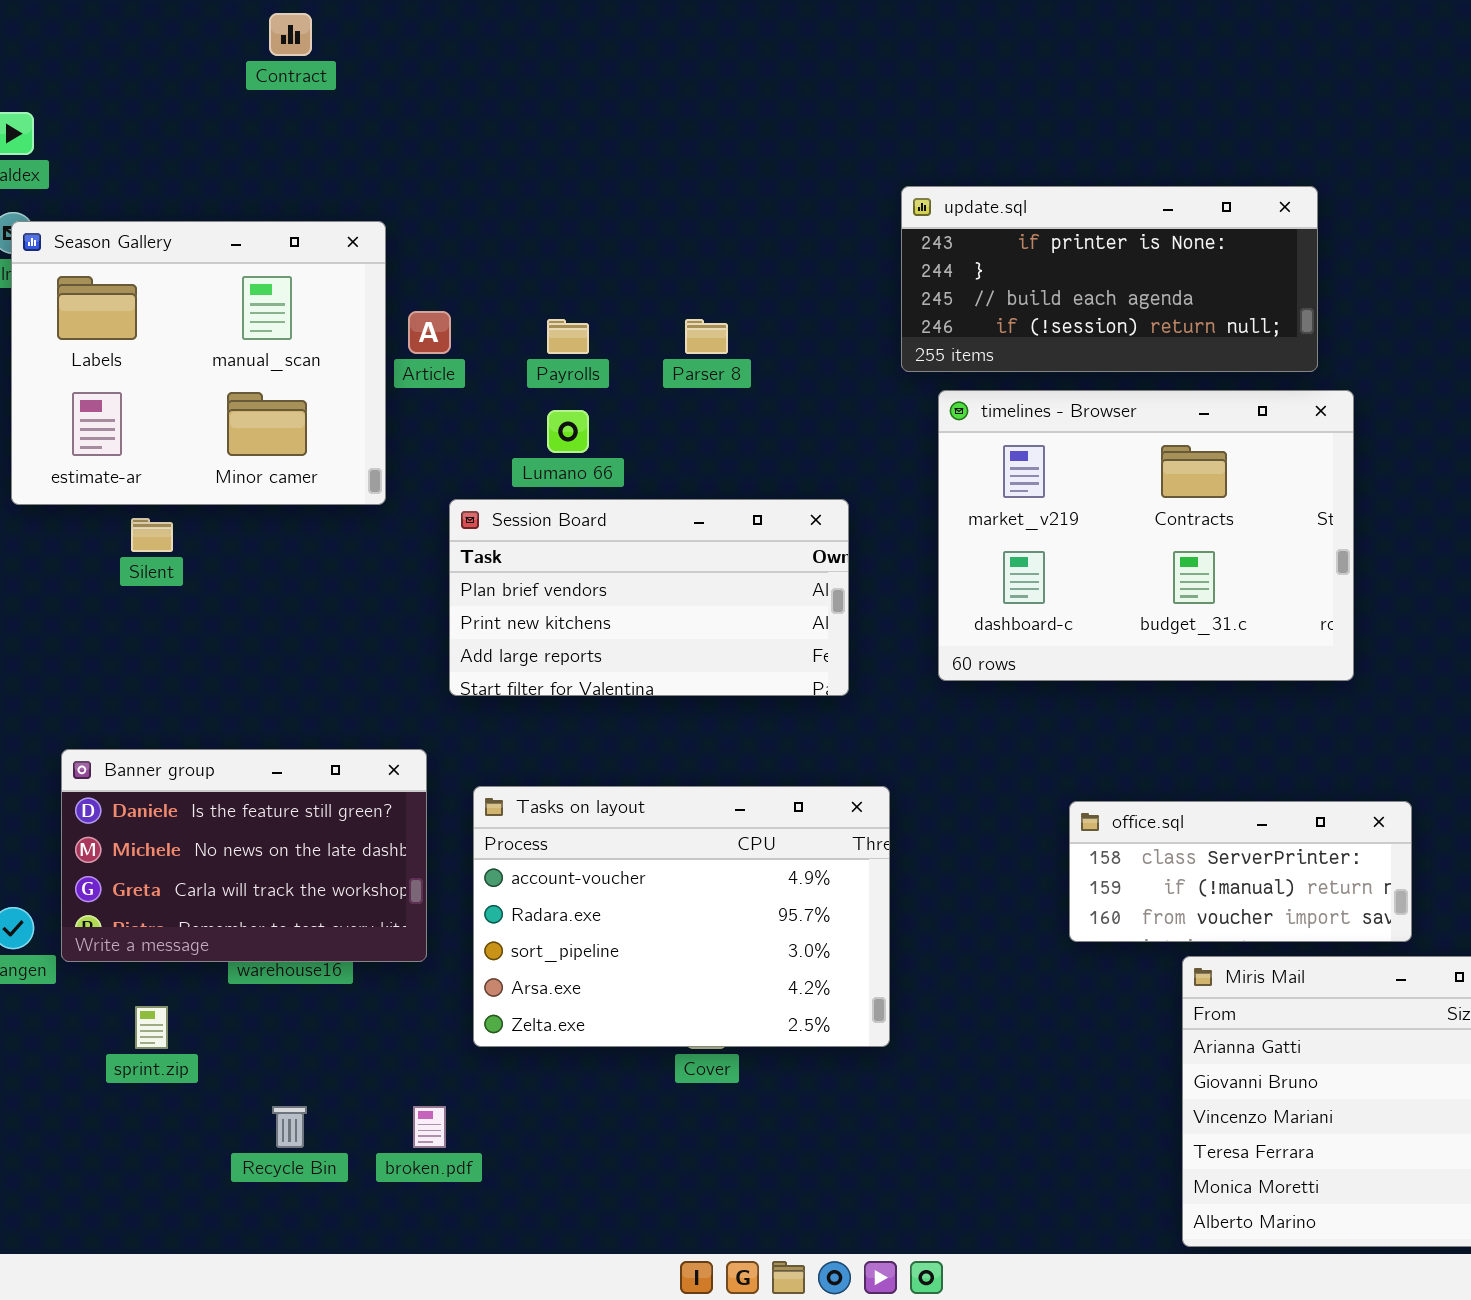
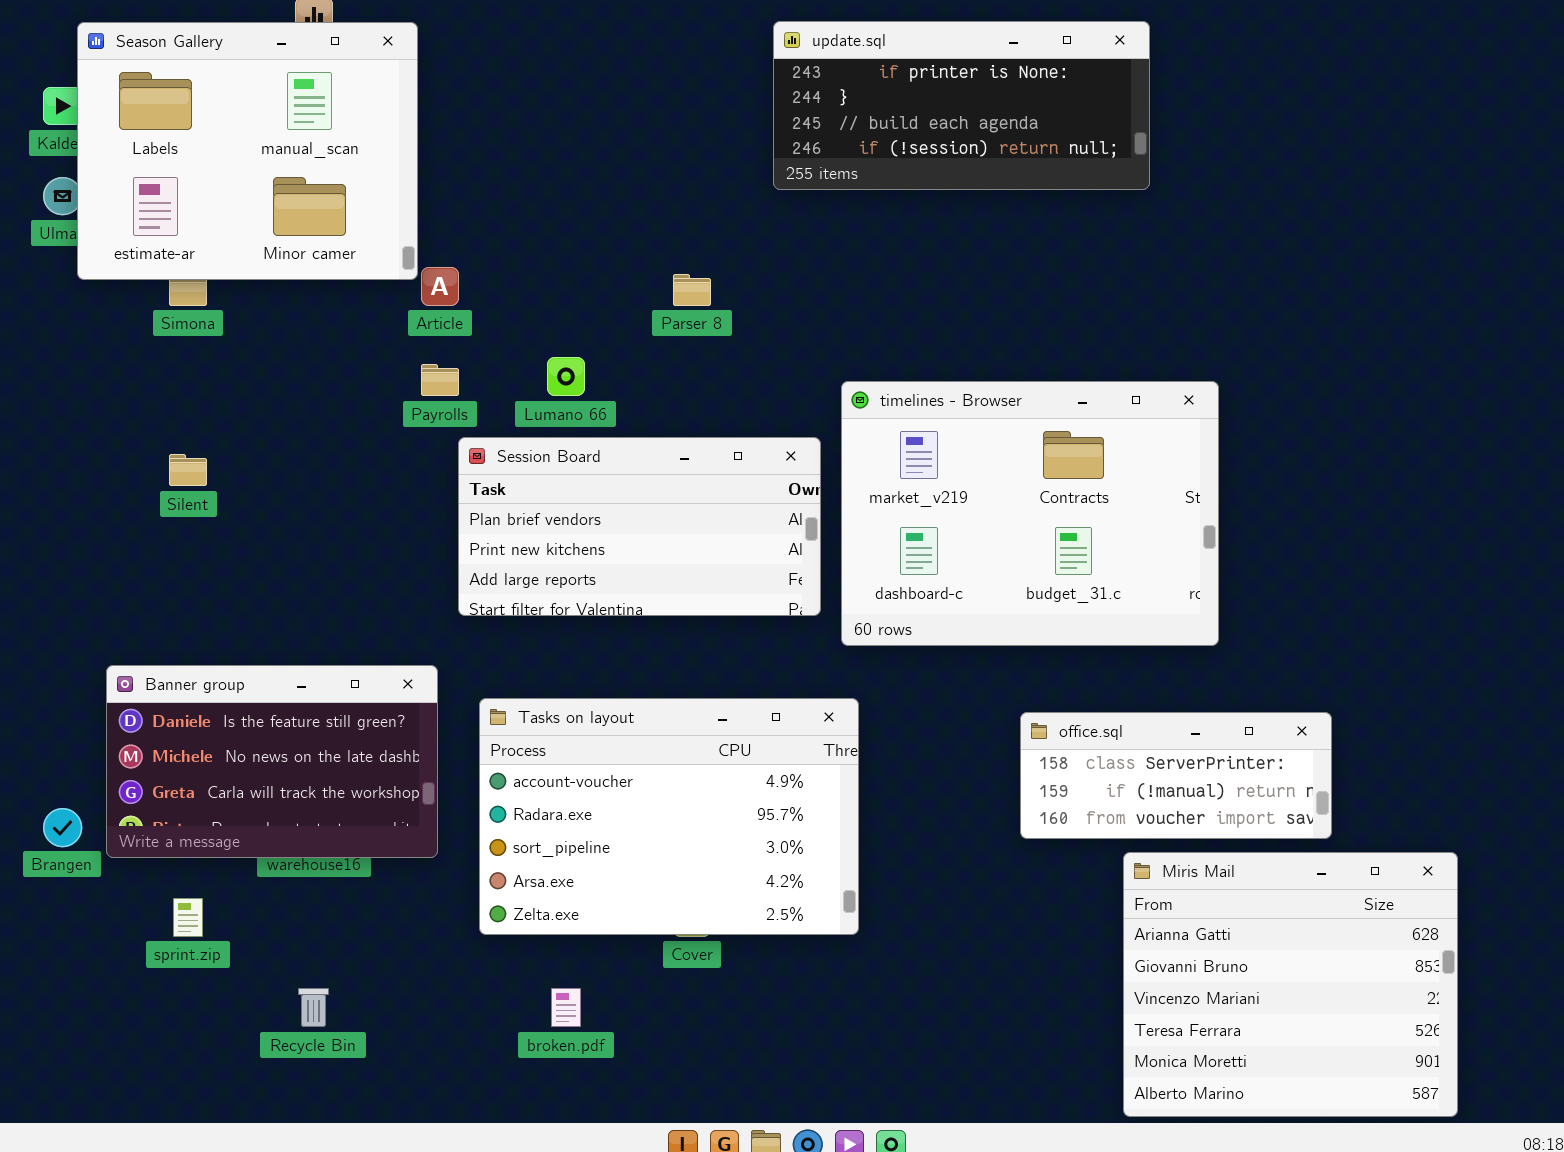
update.sql: [901,186,1318,372] -> [773,21,1150,190], moved
Season Gallery: [11,221,386,505] -> [77,22,418,280], moved
Payrolls: [547,319,589,354] -> [421,364,459,396], moved
timelines - Browser: [938,390,1354,681] -> [841,381,1219,646], moved
broken.pdf: [413,1106,446,1148] -> [551,988,581,1027], moved

